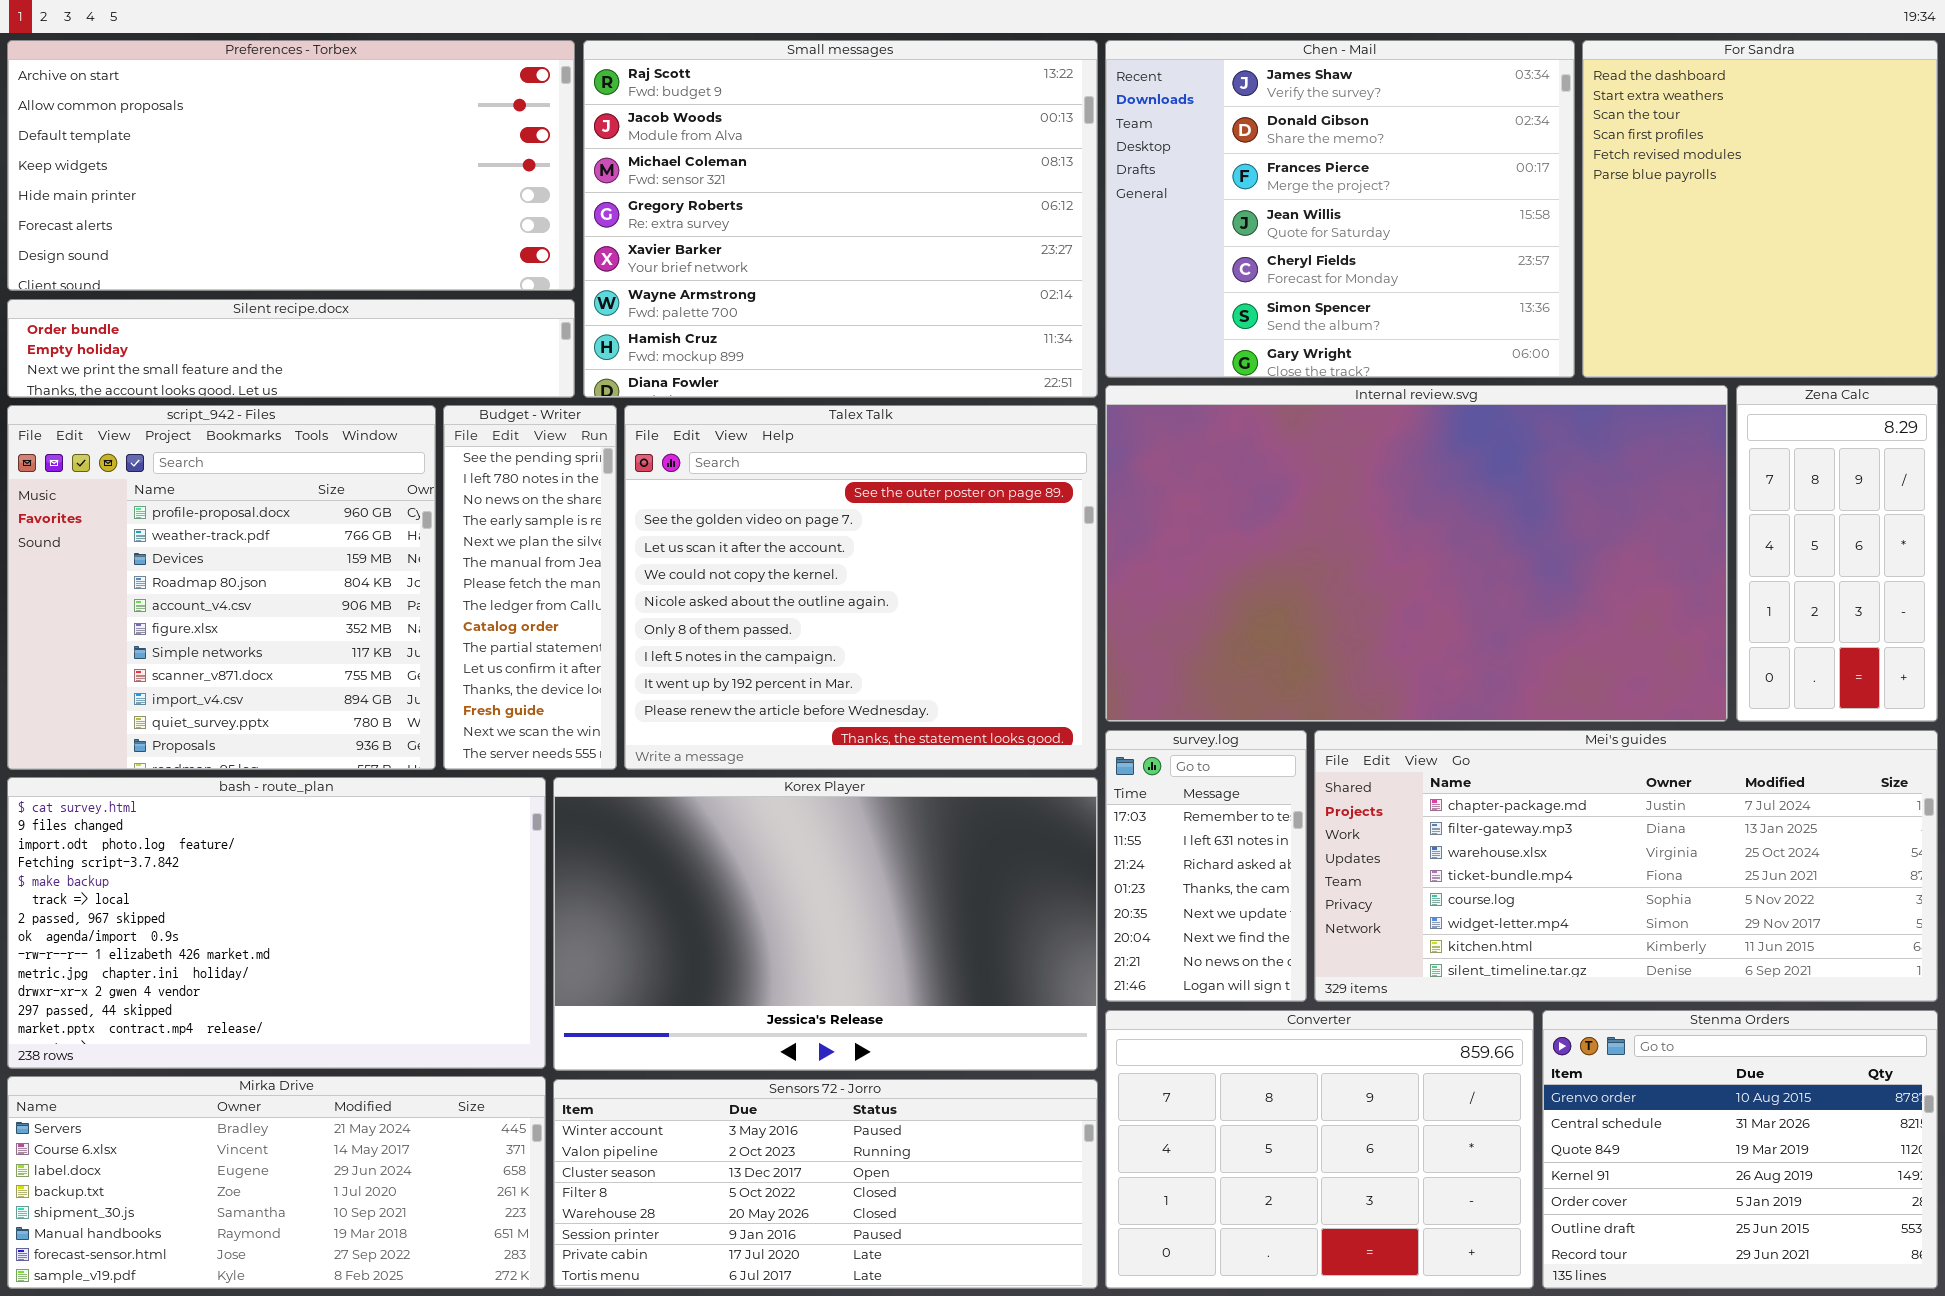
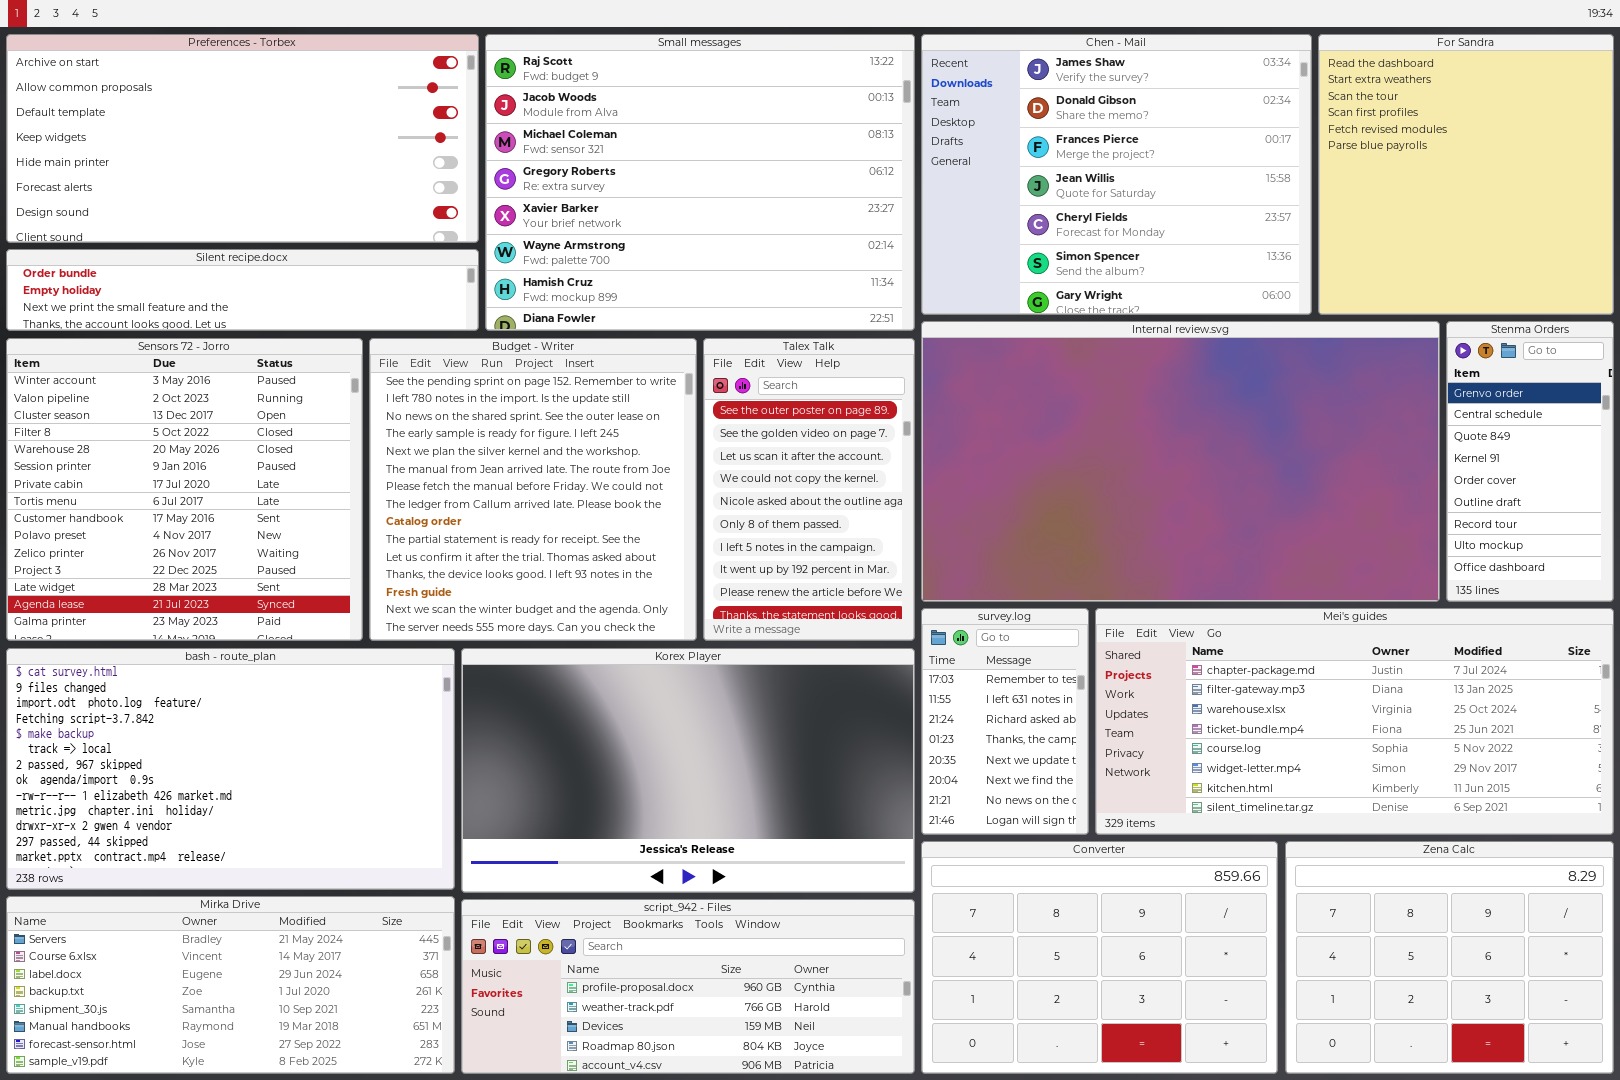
Zena Calc: [1736,385,1938,722] -> [1285,841,1614,1074], moved, resized
script_942 - Files: [7,405,436,770] -> [461,899,915,1074], moved, resized
Budget - Writer: [443,405,617,770] -> [369,338,697,641], resized
Talex Talk: [624,405,1098,770] -> [703,338,915,641], resized
Stenma Orders: [1542,1010,1938,1289] -> [1446,321,1614,602], moved, resized
Sensors 72 - Jorro: [553,1079,1098,1289] -> [6,338,363,641], moved, resized

